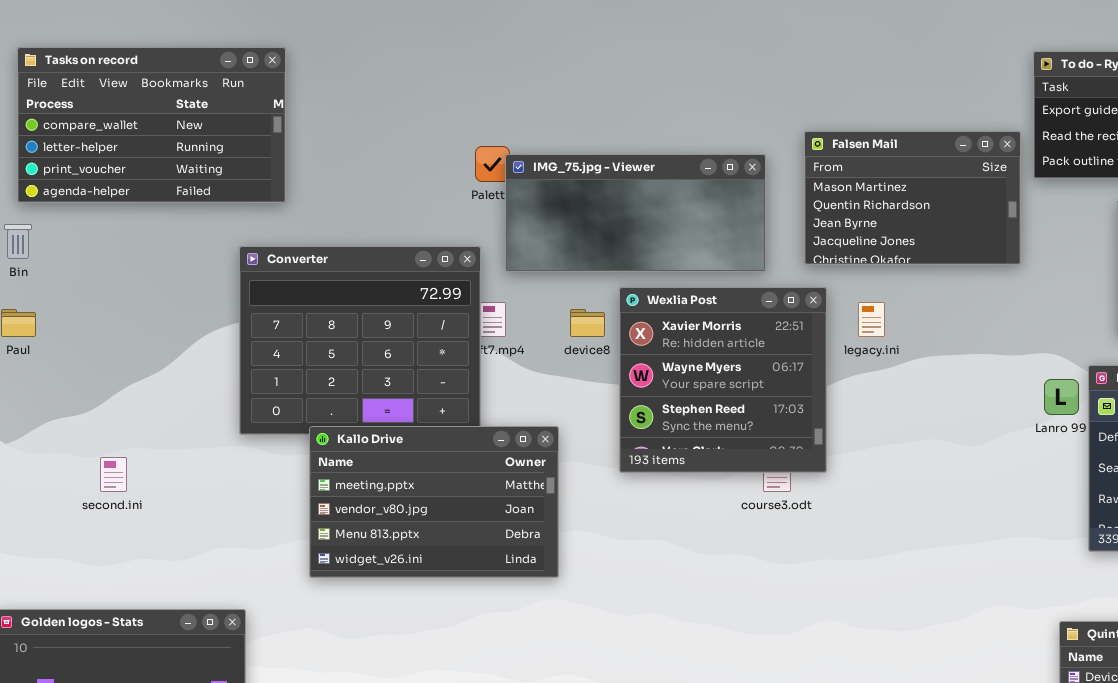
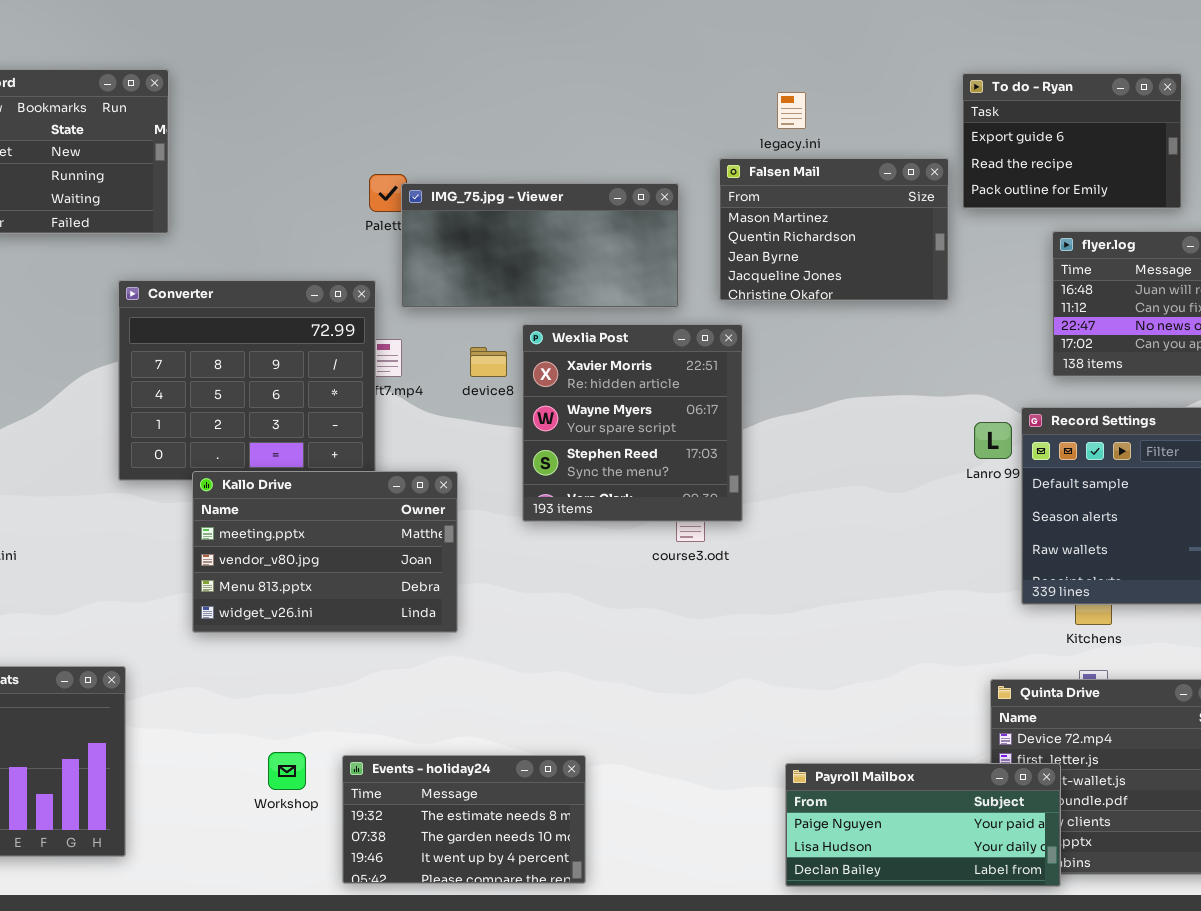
legacy.ini: [858,302,885,337] -> [777,92,806,129], moved

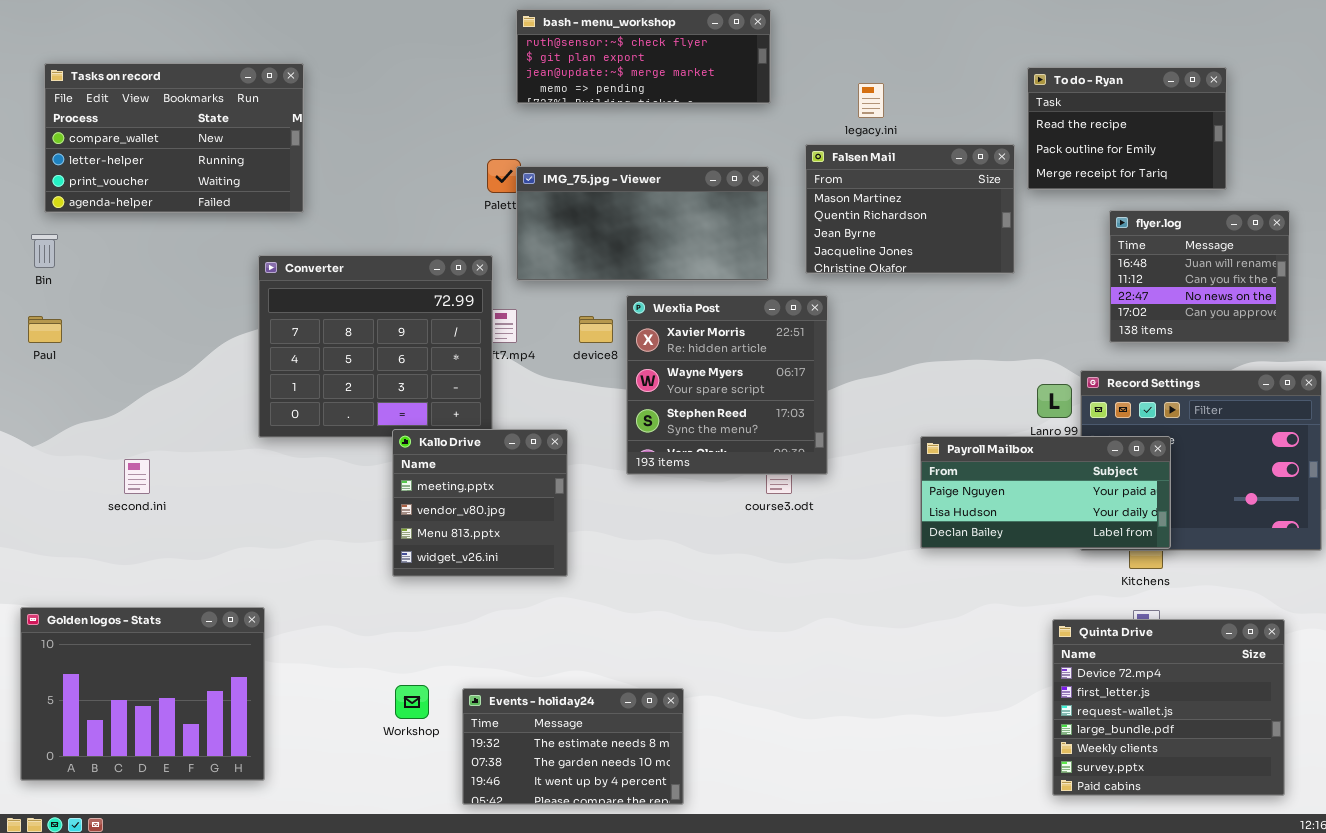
bash - menu_workshop: none -> [516,9,771,104], opened
To do - Ryan: [962,73,1182,209] -> [1027,67,1227,190], scrolled down 1 row
Kallo Drive: [192,471,458,633] -> [392,429,568,577], resized
Payroll Mailbox: [785,763,1061,887] -> [920,436,1171,549], moved

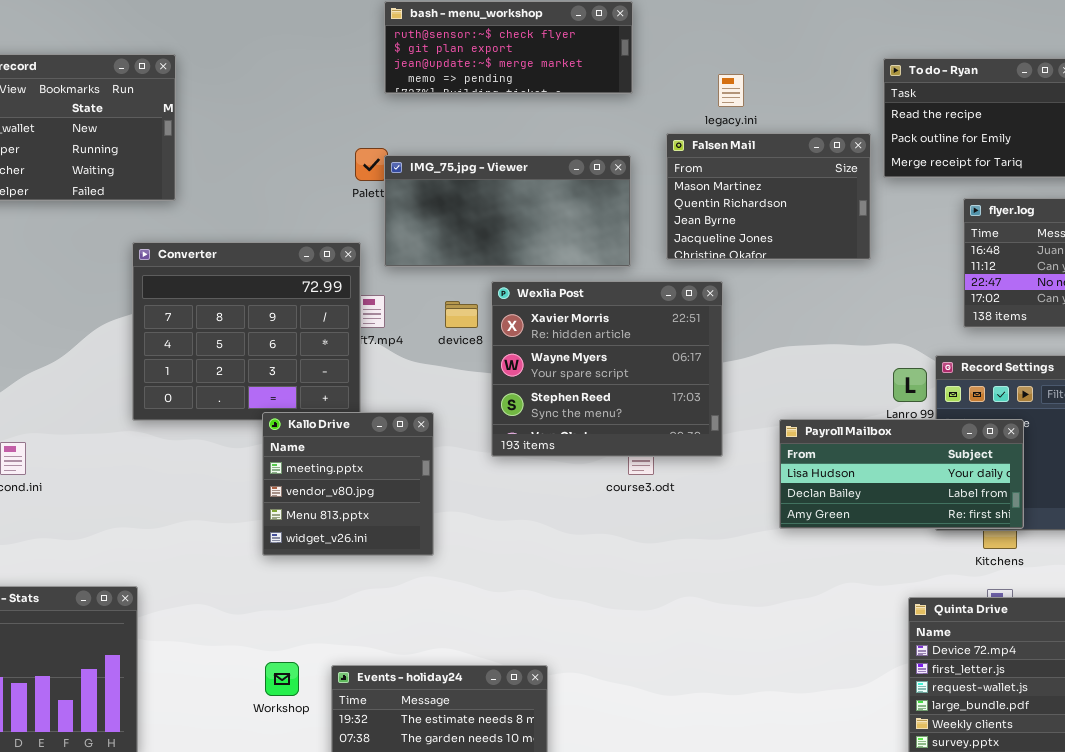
Wexlia Post: [626,295,828,475] -> [491,281,723,457], resized
Payroll Mailbox: [920,436,1171,549] -> [779,419,1024,529], scrolled down 1 row

